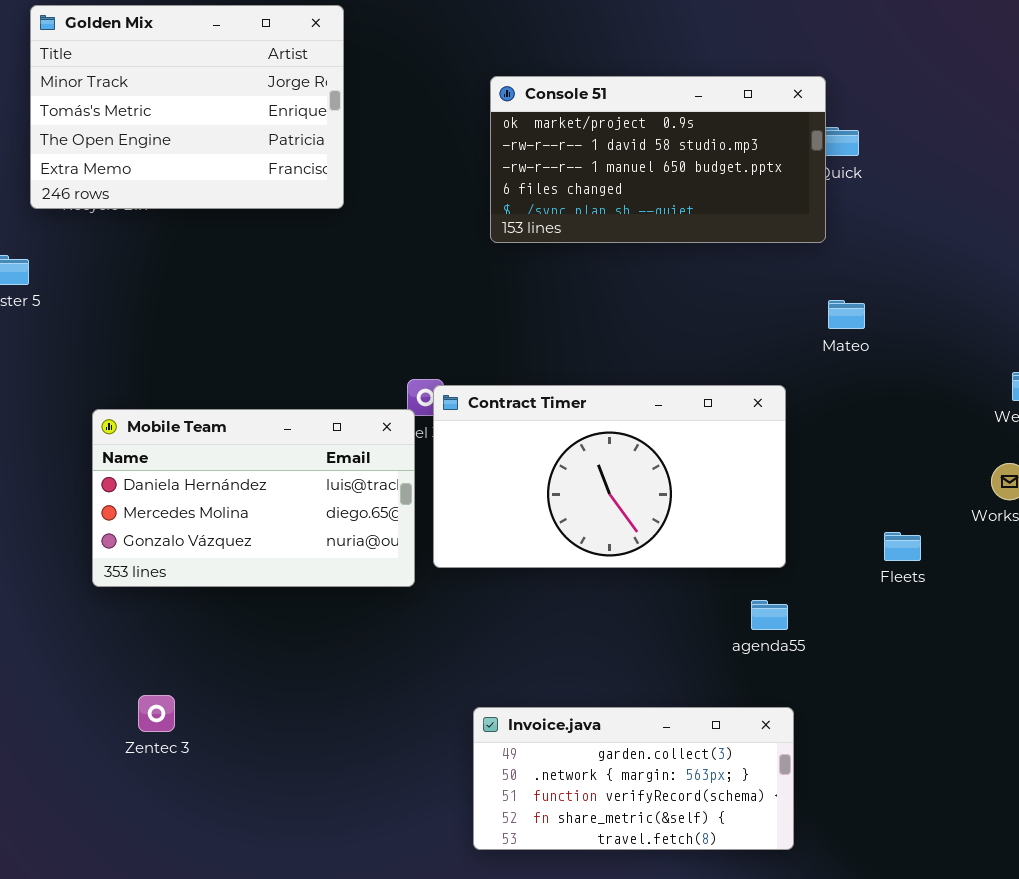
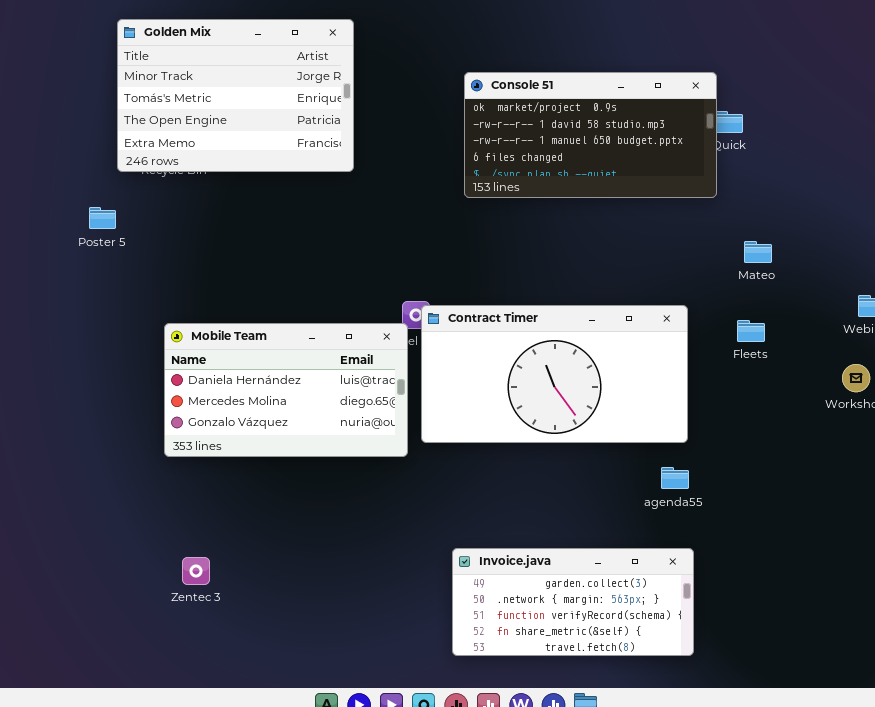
Mateo: [828,300,865,329] -> [744,241,772,263], moved
Fleets: [884,532,921,561] -> [737,320,765,342], moved
Zentec 3: [138,695,175,732] -> [182,557,210,585], moved

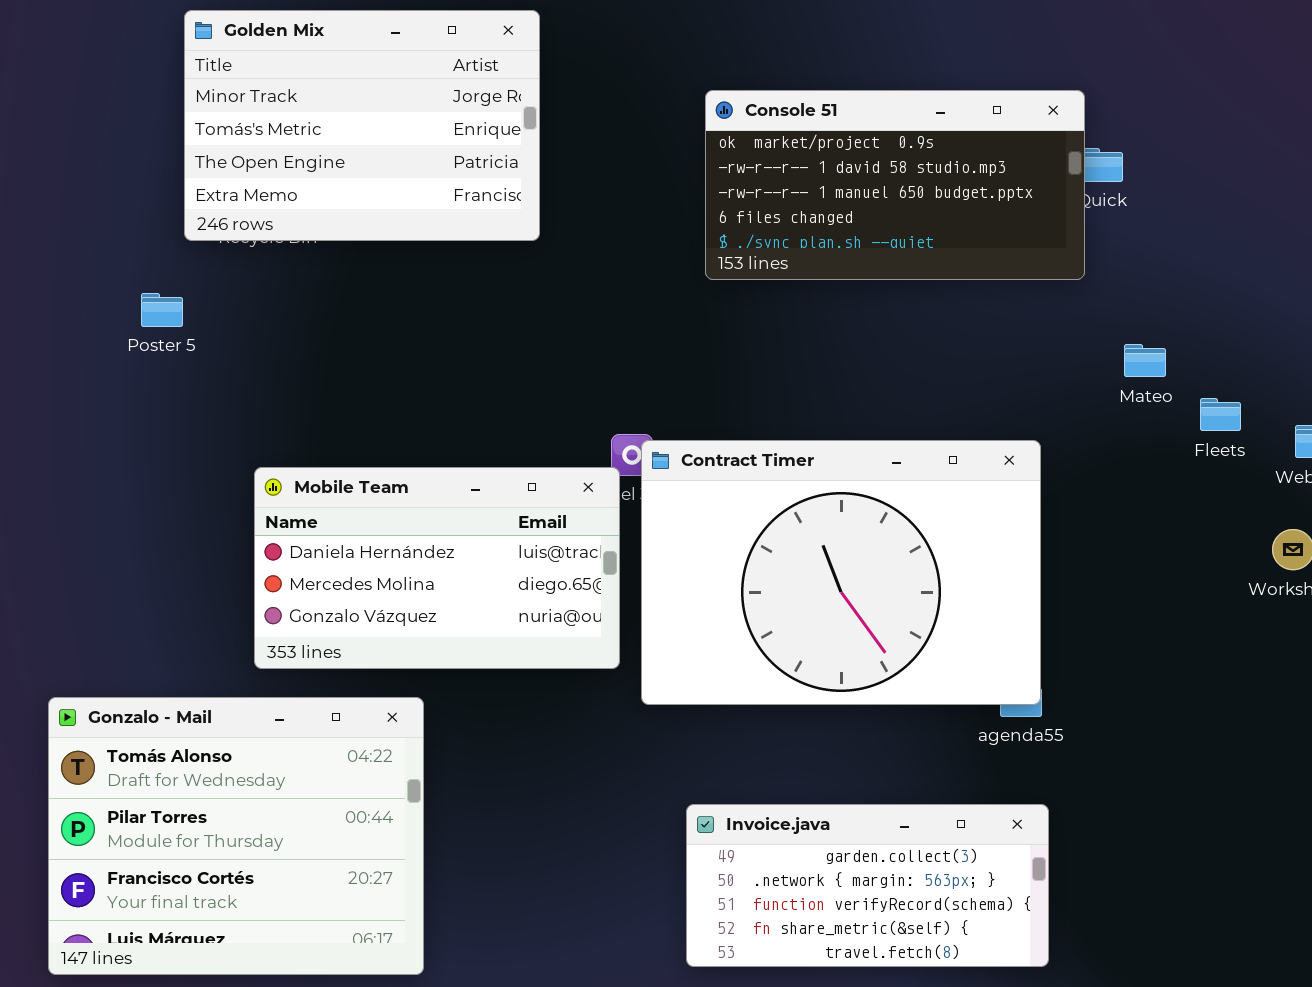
Contract Timer: [421,305,688,443] -> [641,440,1041,705], resized
Fleets: [737,320,765,342] -> [1200,398,1241,431], moved
Gonzalo - Mail: none -> [48,697,424,975], opened

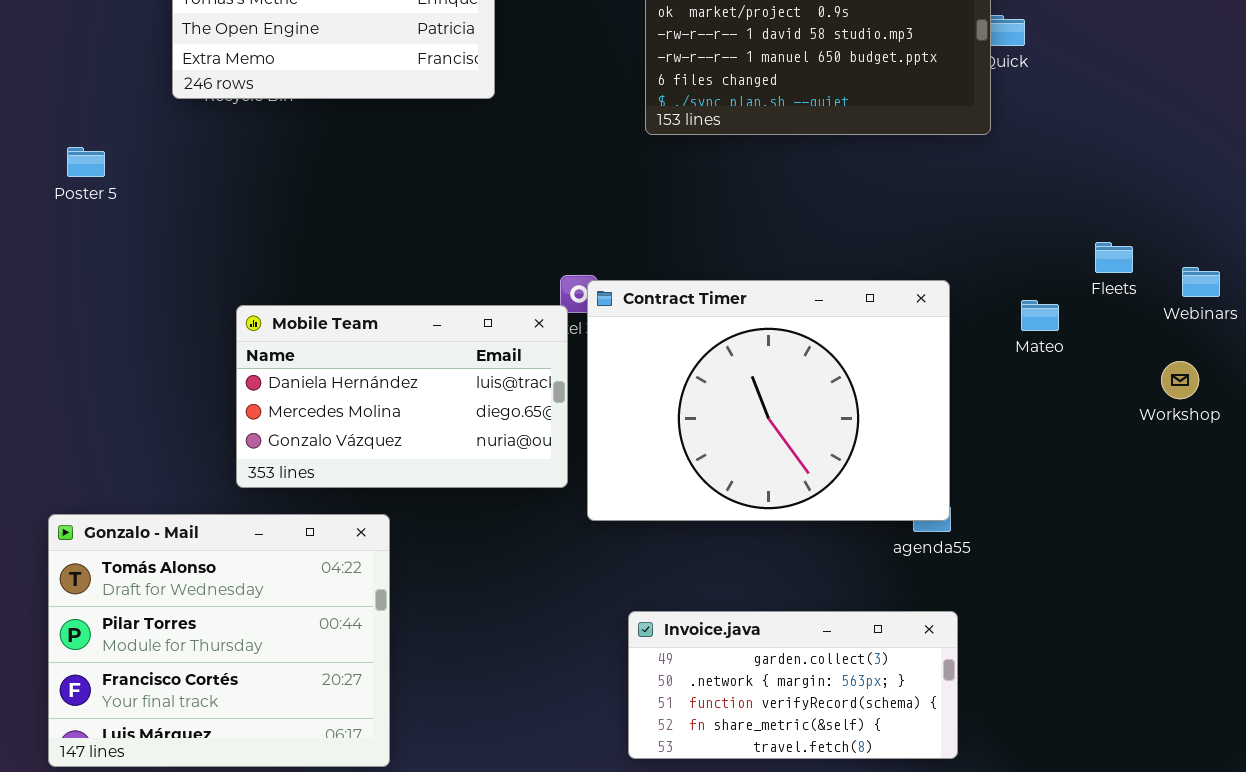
Poster 5: [141,293,183,327] -> [67,147,105,177], moved
Mateo: [1124,344,1166,377] -> [1021,300,1059,331], moved

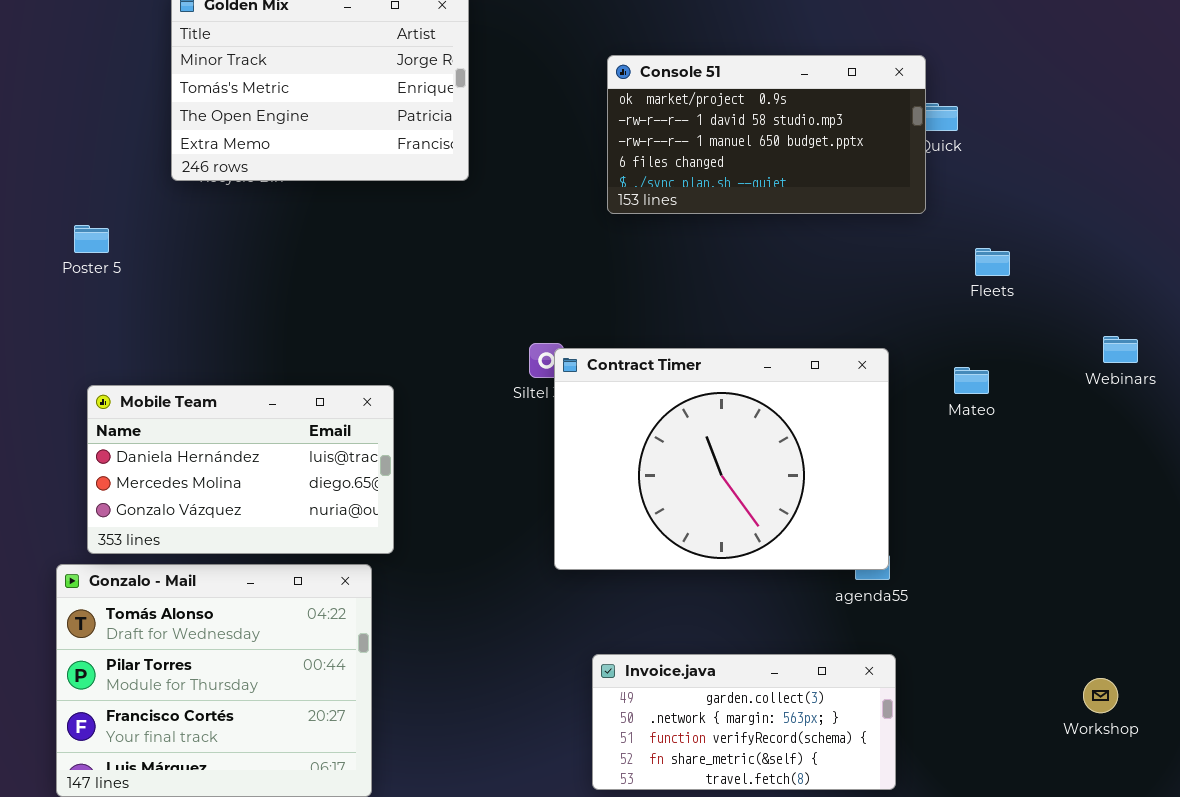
Fleets: [1095,242,1133,273] -> [975,248,1010,276], moved
Mobile Team: [236,305,568,488] -> [87,385,394,554], moved
Workshop: [1161,361,1199,399] -> [1083,678,1118,713], moved

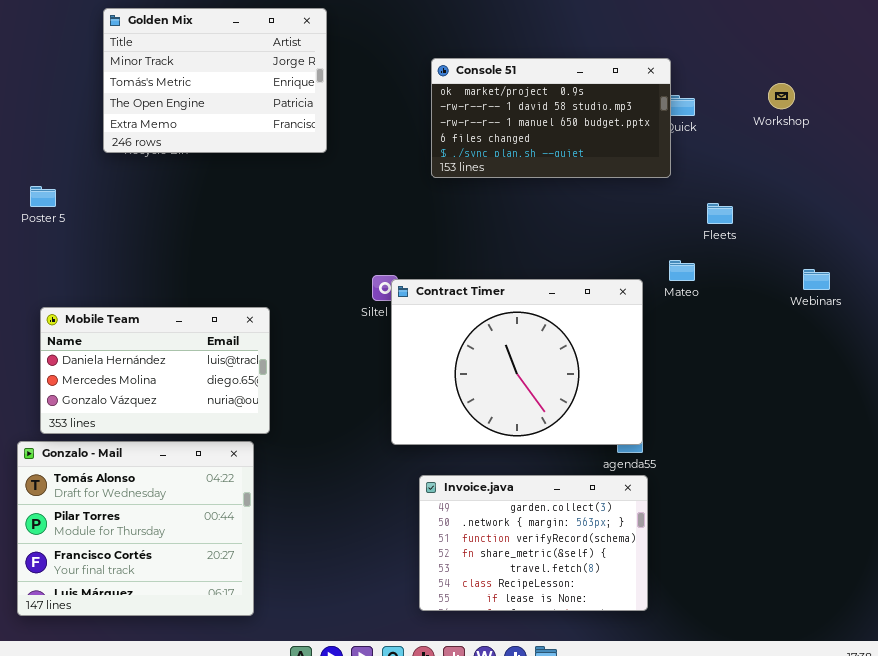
Mateo: [954,367,989,394] -> [669,260,695,281], moved
Invoice.java: [592,654,896,790] -> [419,475,648,611], resized
Workshop: [1083,678,1118,713] -> [768,83,795,109], moved

